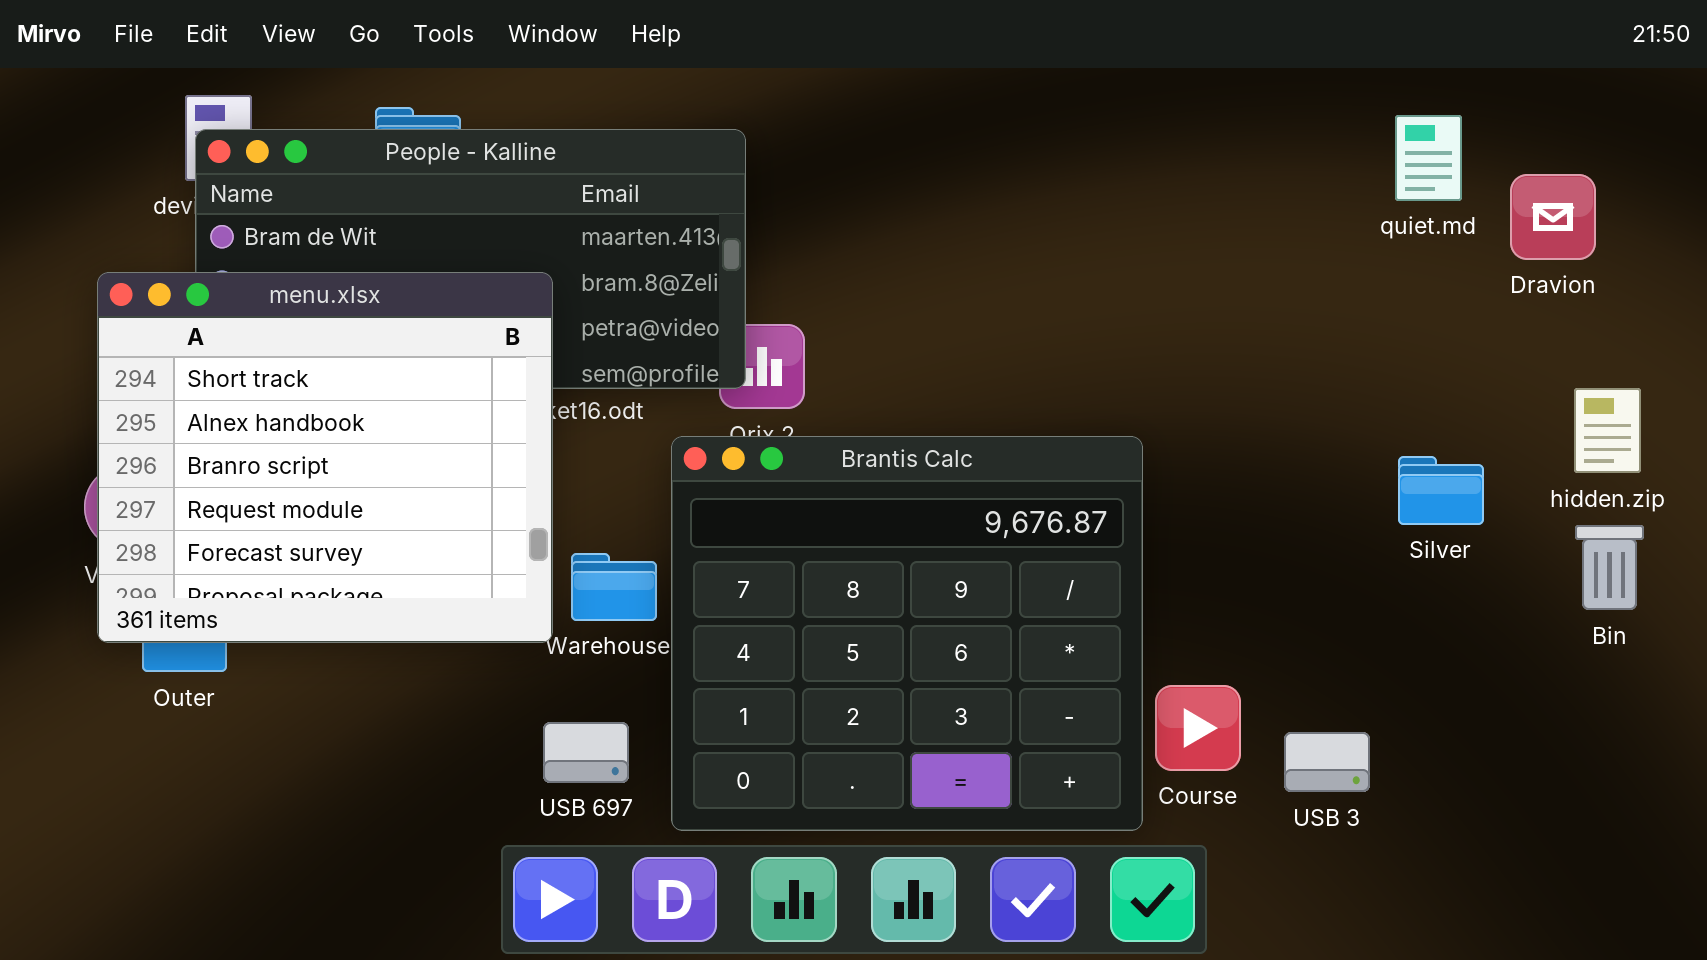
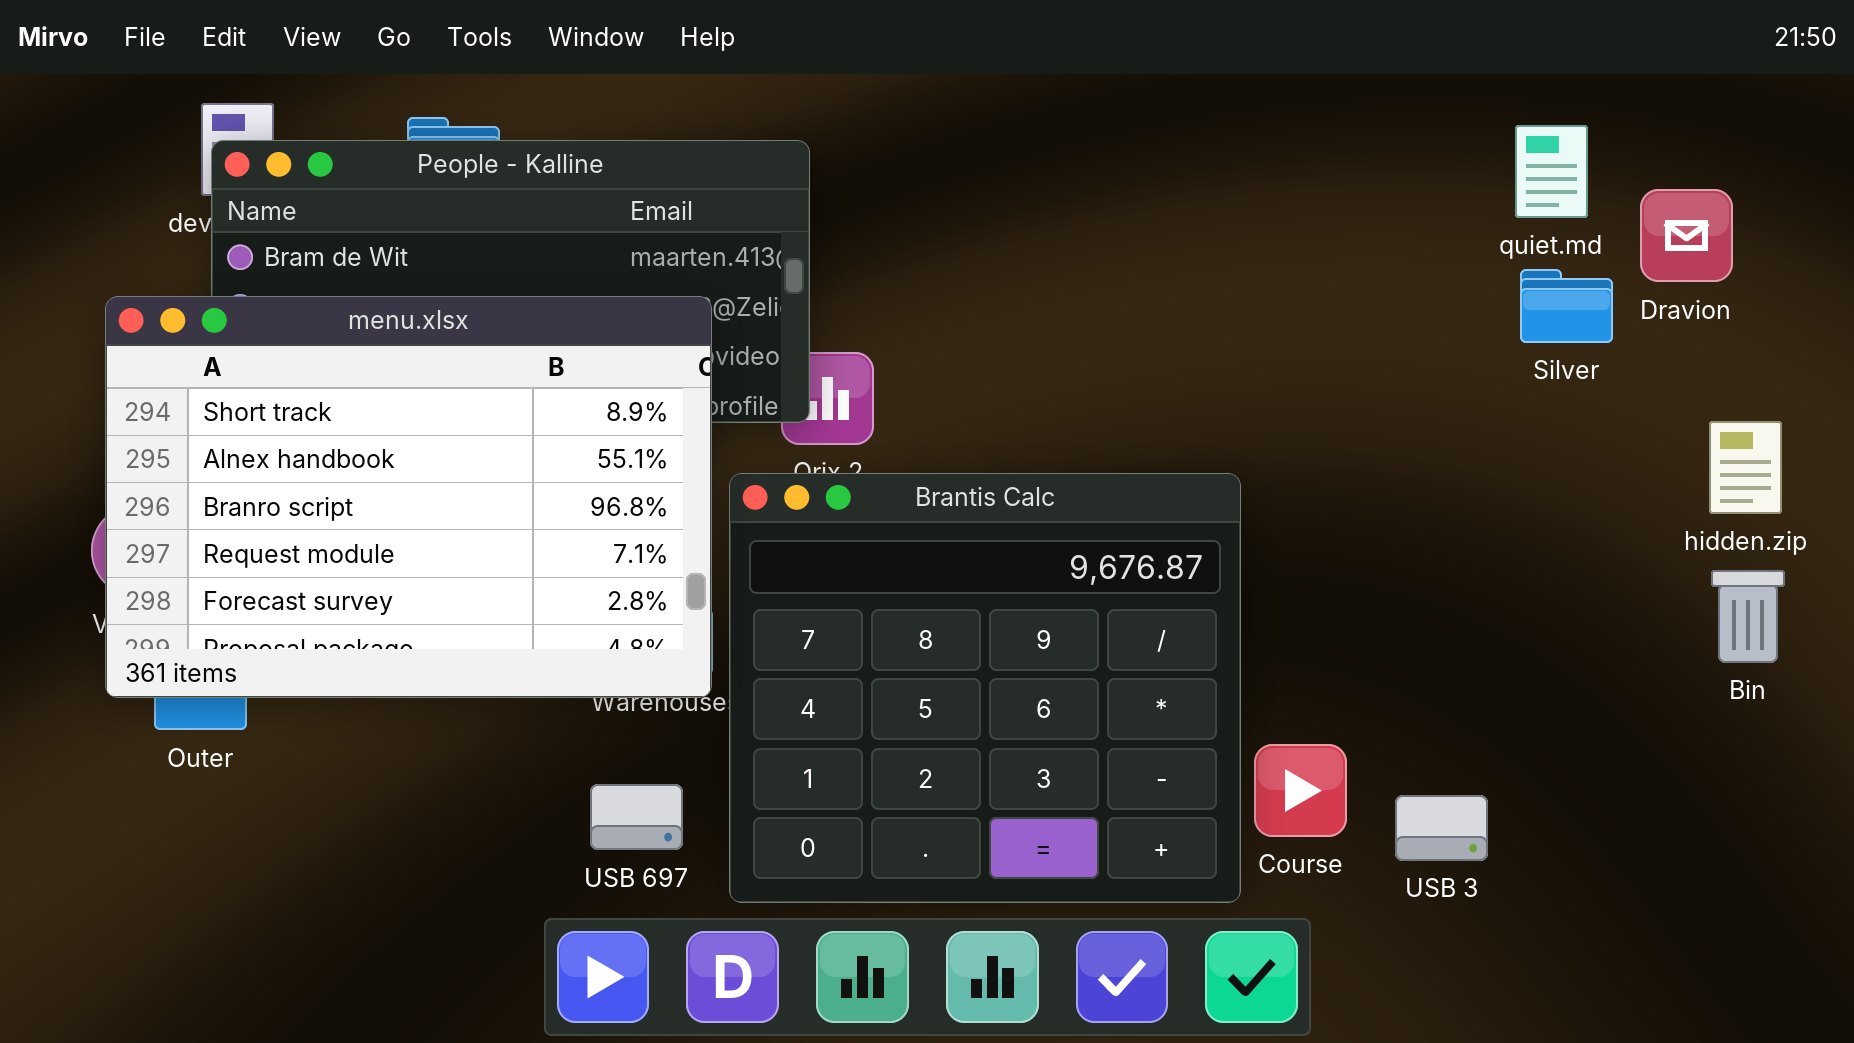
menu.xlsx: [97,272,553,643] -> [105,296,712,698], resized
Silver: [1398,456,1484,525] -> [1520,269,1613,343], moved

